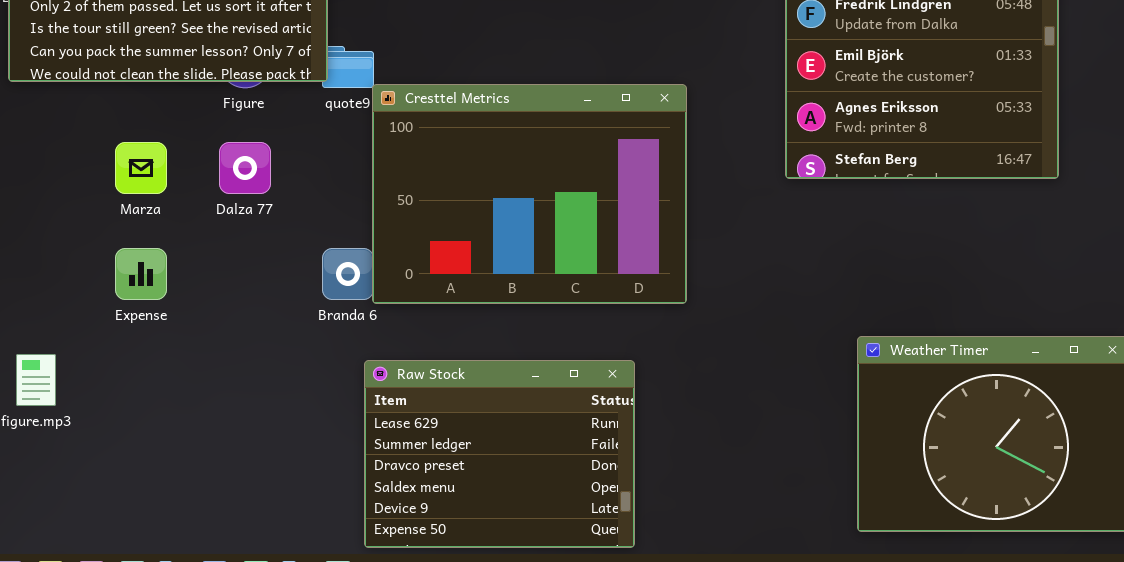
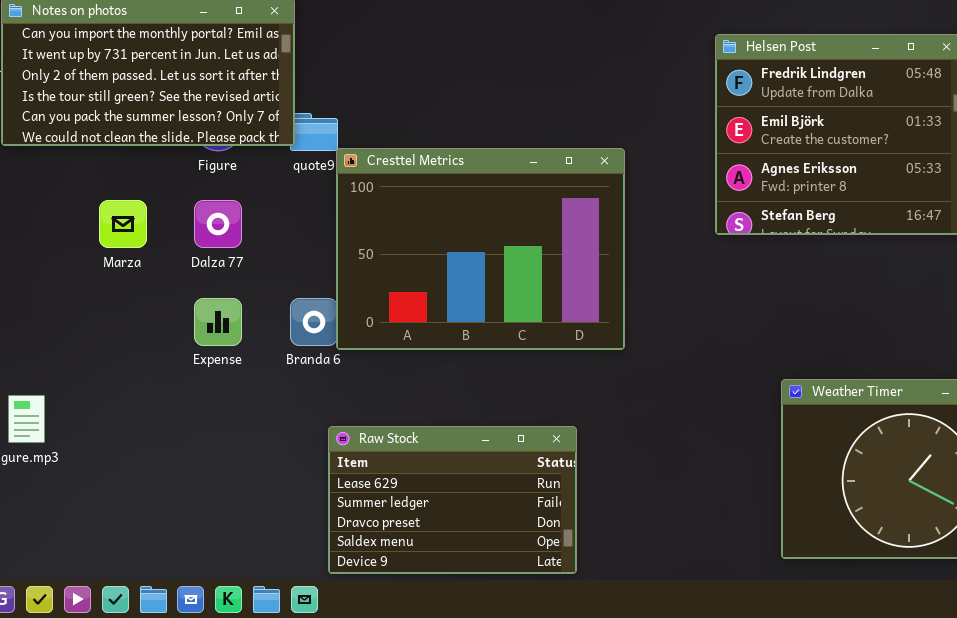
Expense: [115,248,167,300] -> [194,298,242,346], moved
Raw Stock: [364,360,635,548] -> [328,426,577,574], resized

